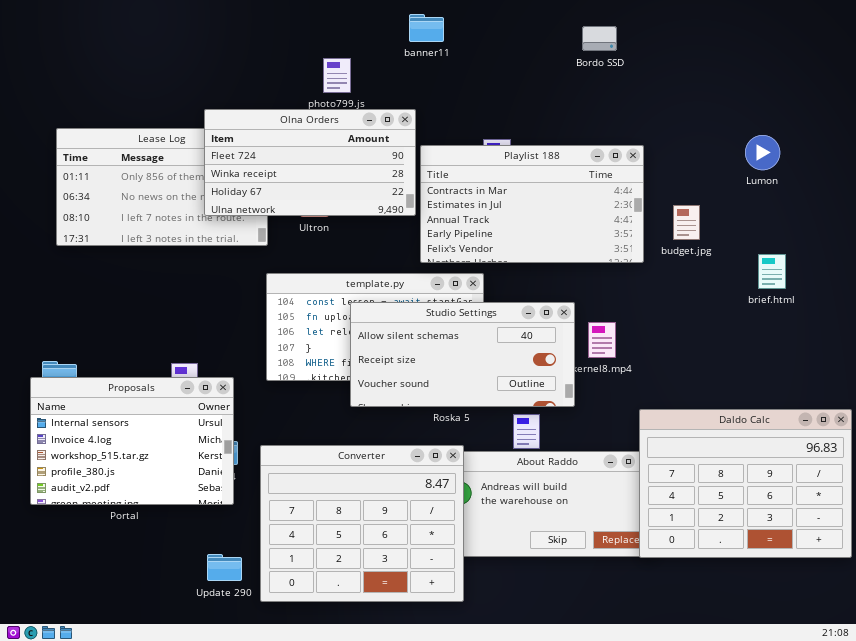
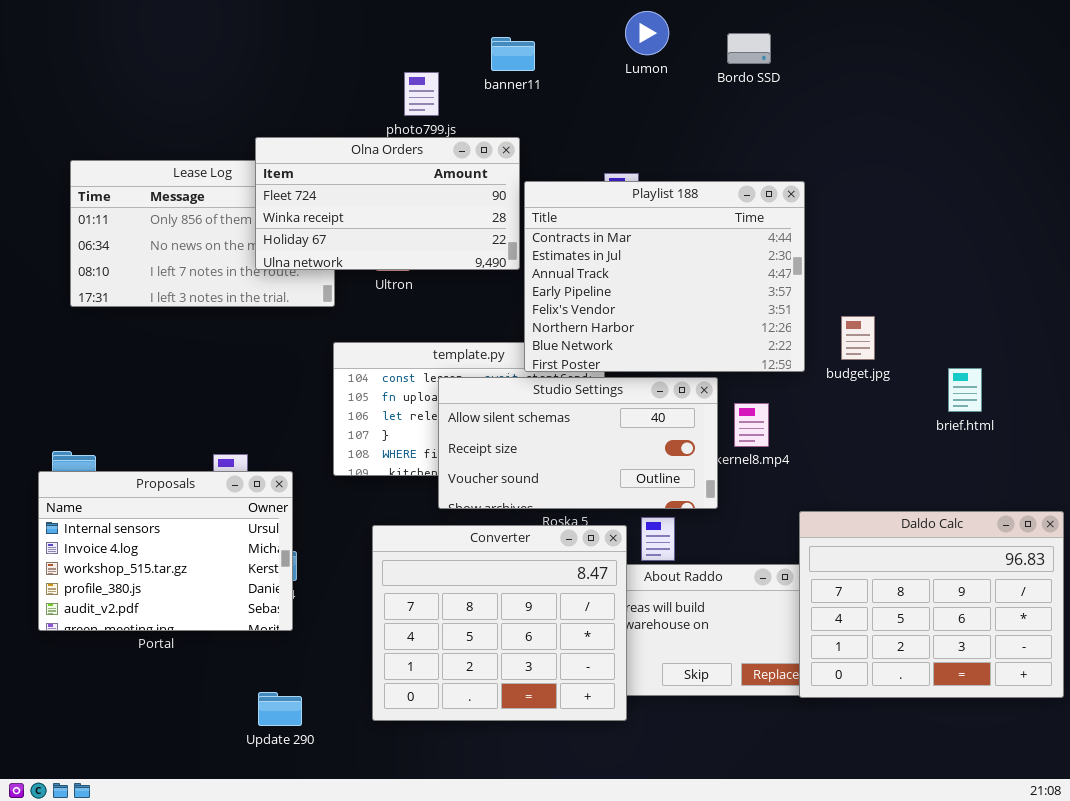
banner11: [409,14,444,42] -> [491,37,535,71], moved
Lumon: [745,135,780,170] -> [625,11,669,55], moved
Playlist 188: [420,145,644,263] -> [524,181,805,372], resized
budget.jpg: [673,205,700,240] -> [841,316,875,360], moved
brief.html: [758,254,786,289] -> [948,368,982,412], moved
Converter: [260,445,464,602] -> [372,525,627,721], moved

